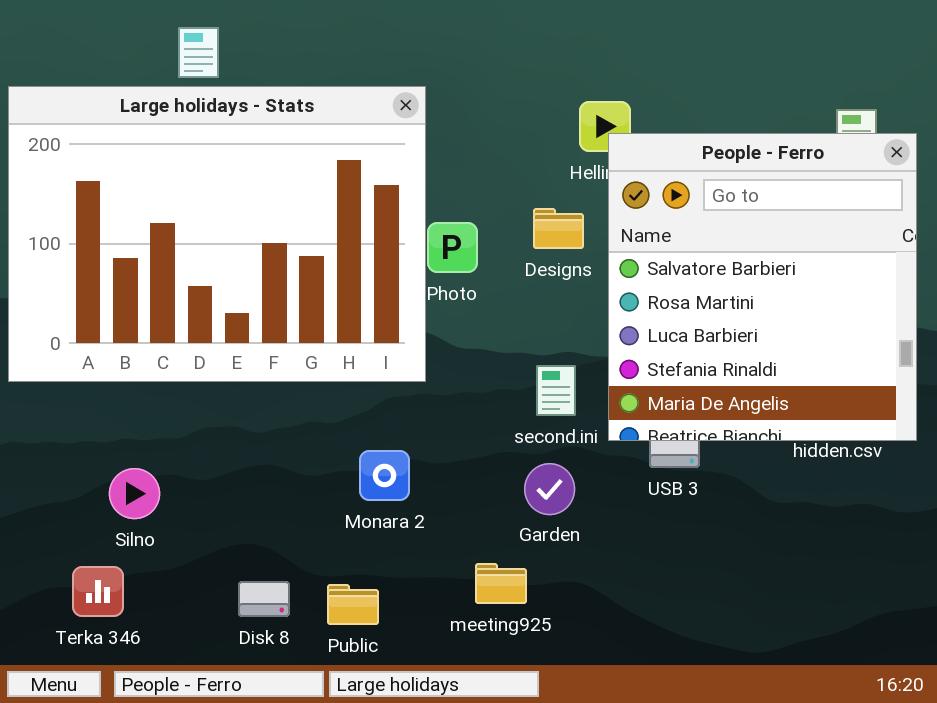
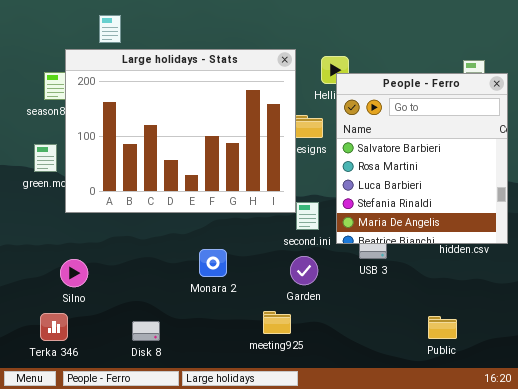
Large holidays - Stats: [8,86,426,382] -> [65,49,296,213], moved
Public: [327,584,379,625] -> [428,316,457,339], moved

